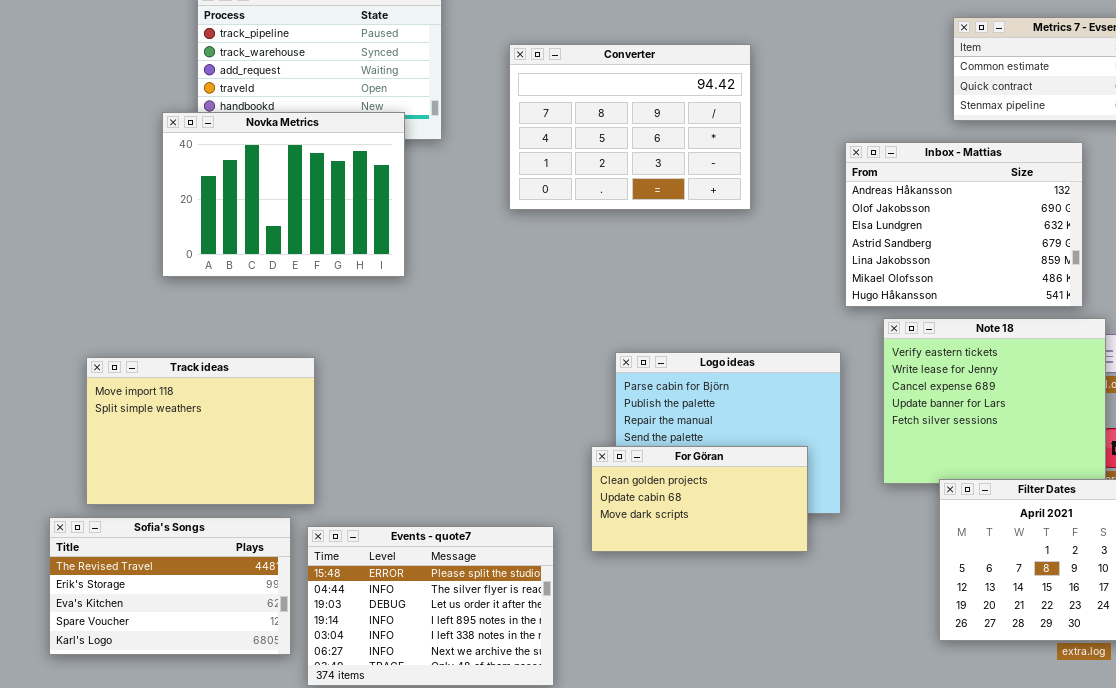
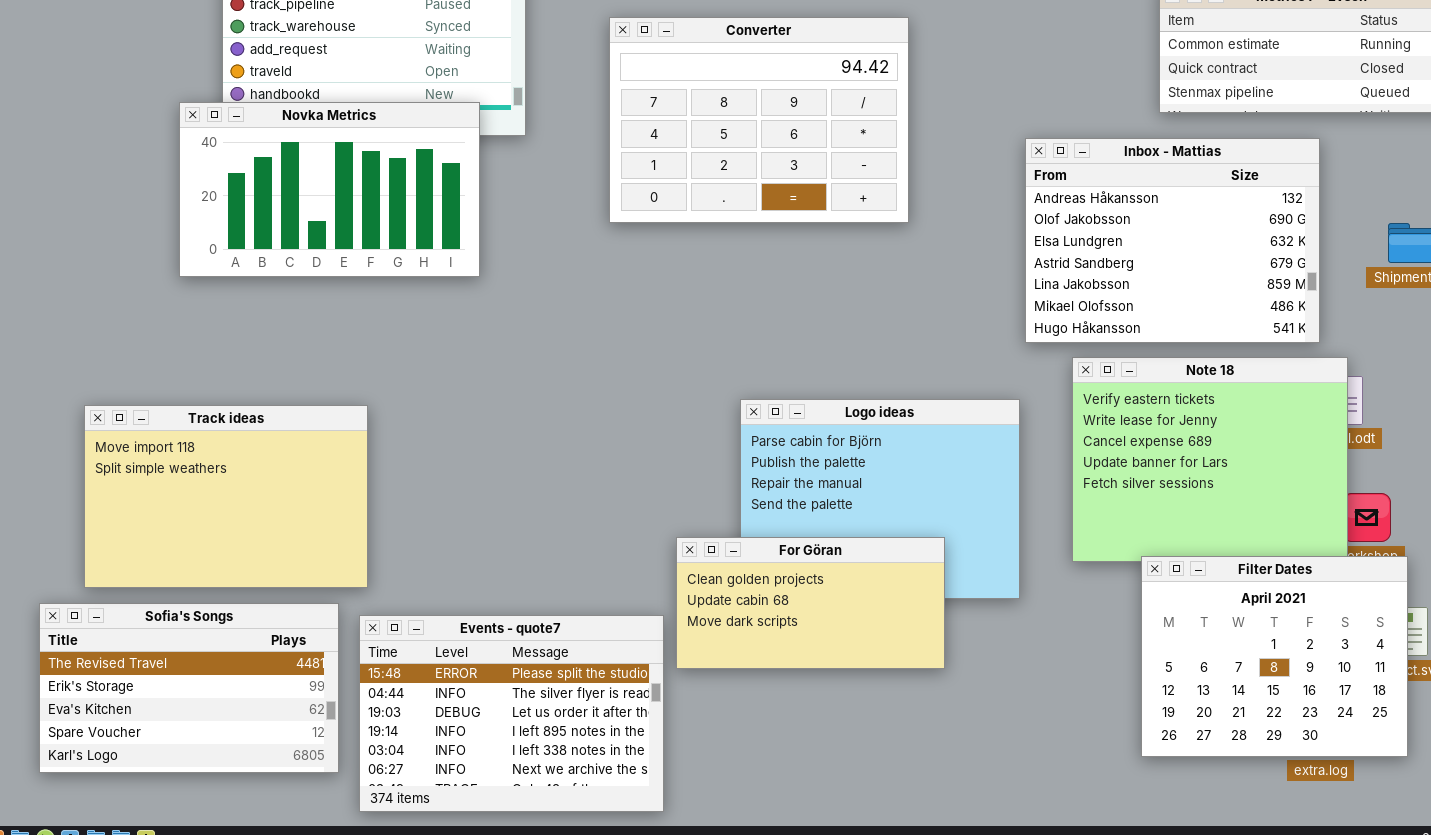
Novka Metrics: [162,112,405,277] -> [179,102,480,277], resized
For Göran: [591,446,808,552] -> [676,537,945,669], moved

